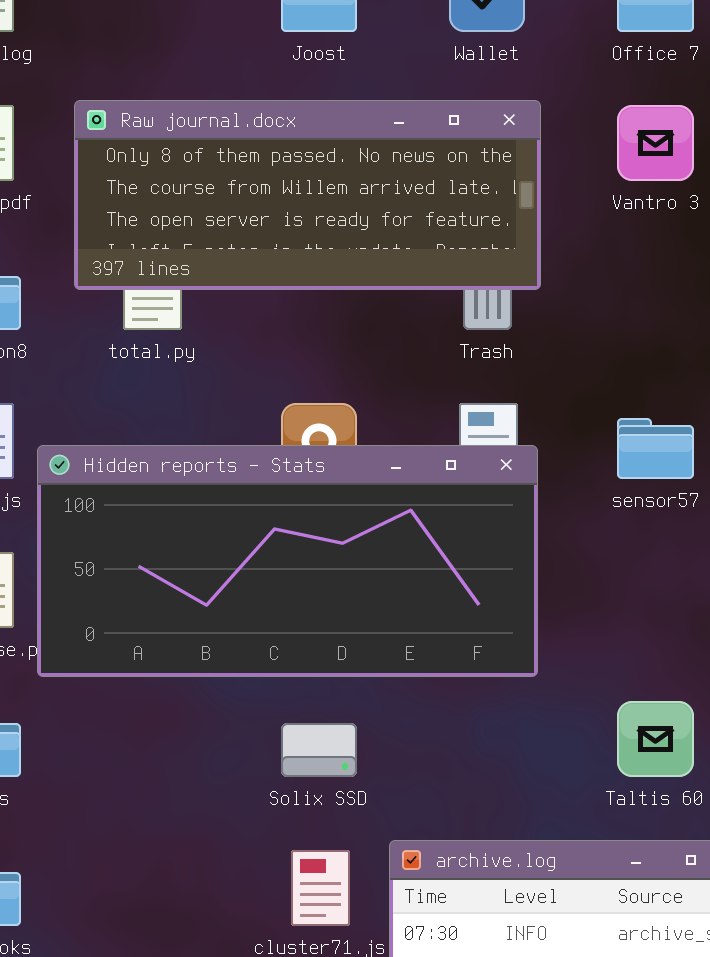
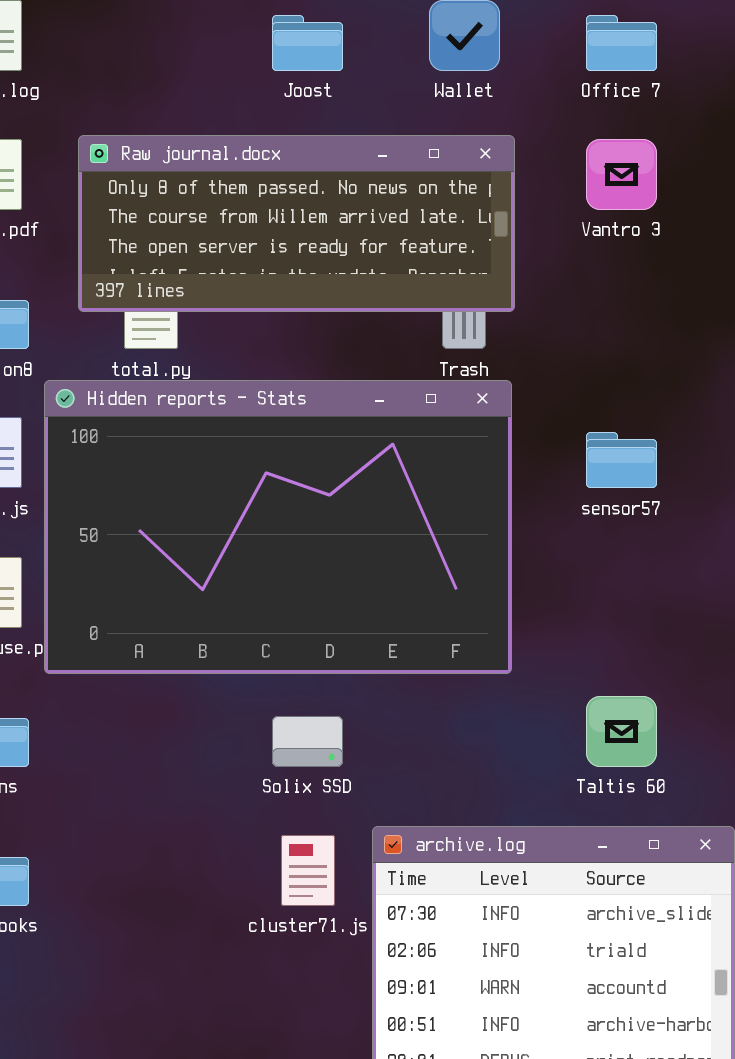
Hidden reports - Stats: [37,445,538,677] -> [44,380,512,674], resized

